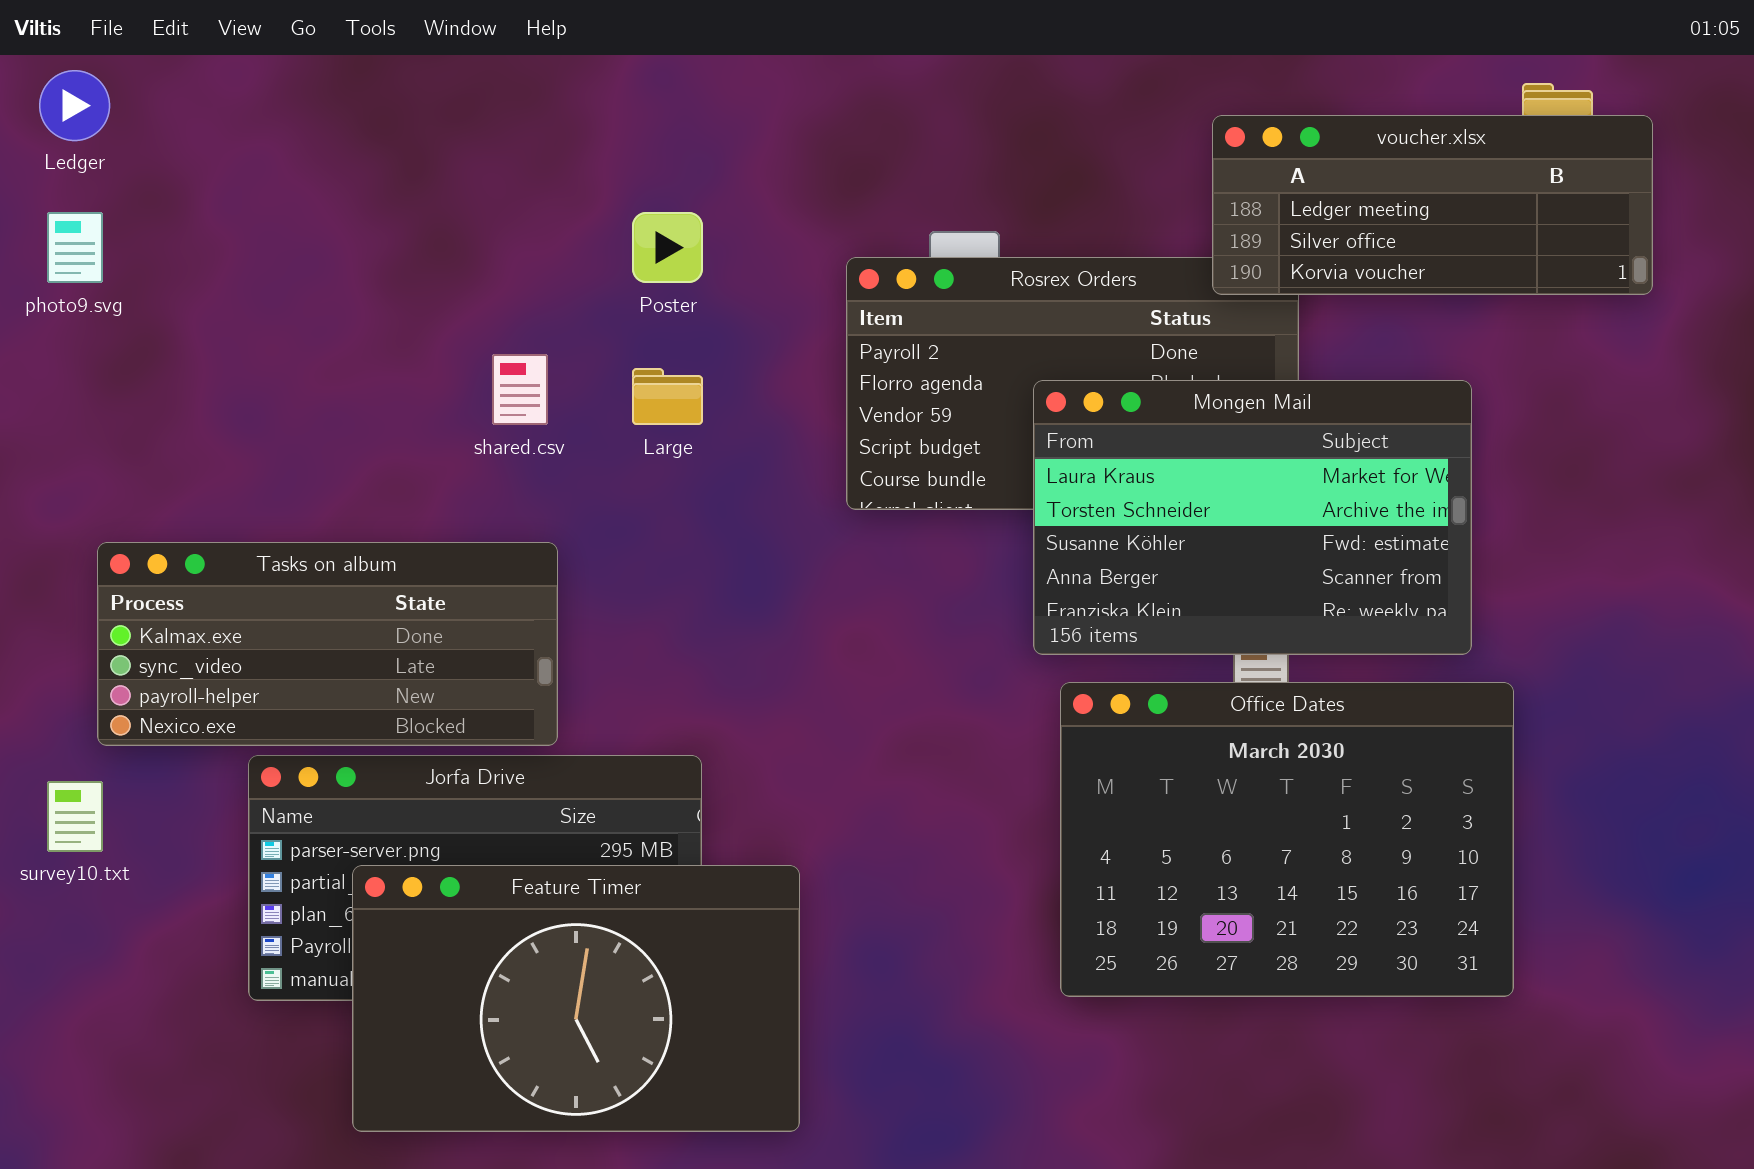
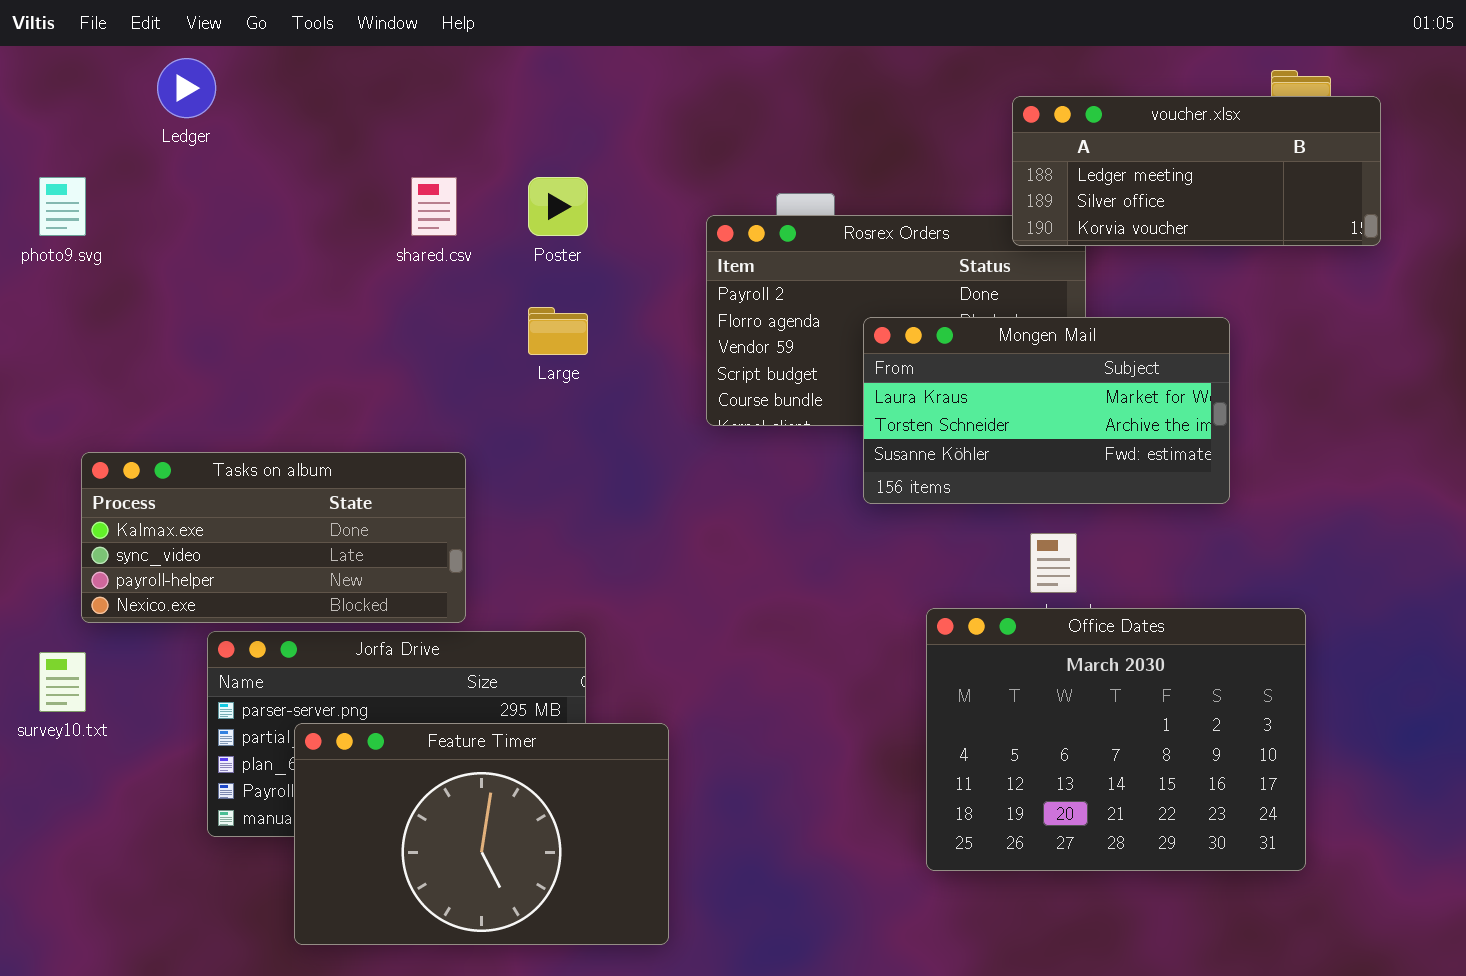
Ledger: [39,70,110,141] -> [157,58,216,118], moved
shared.csv: [492,354,548,425] -> [411,177,457,236], moved
Mongen Mail: [1033,380,1472,655] -> [863,317,1230,504], resized
Office Dates: [1060,682,1514,997] -> [926,608,1306,871], moved

